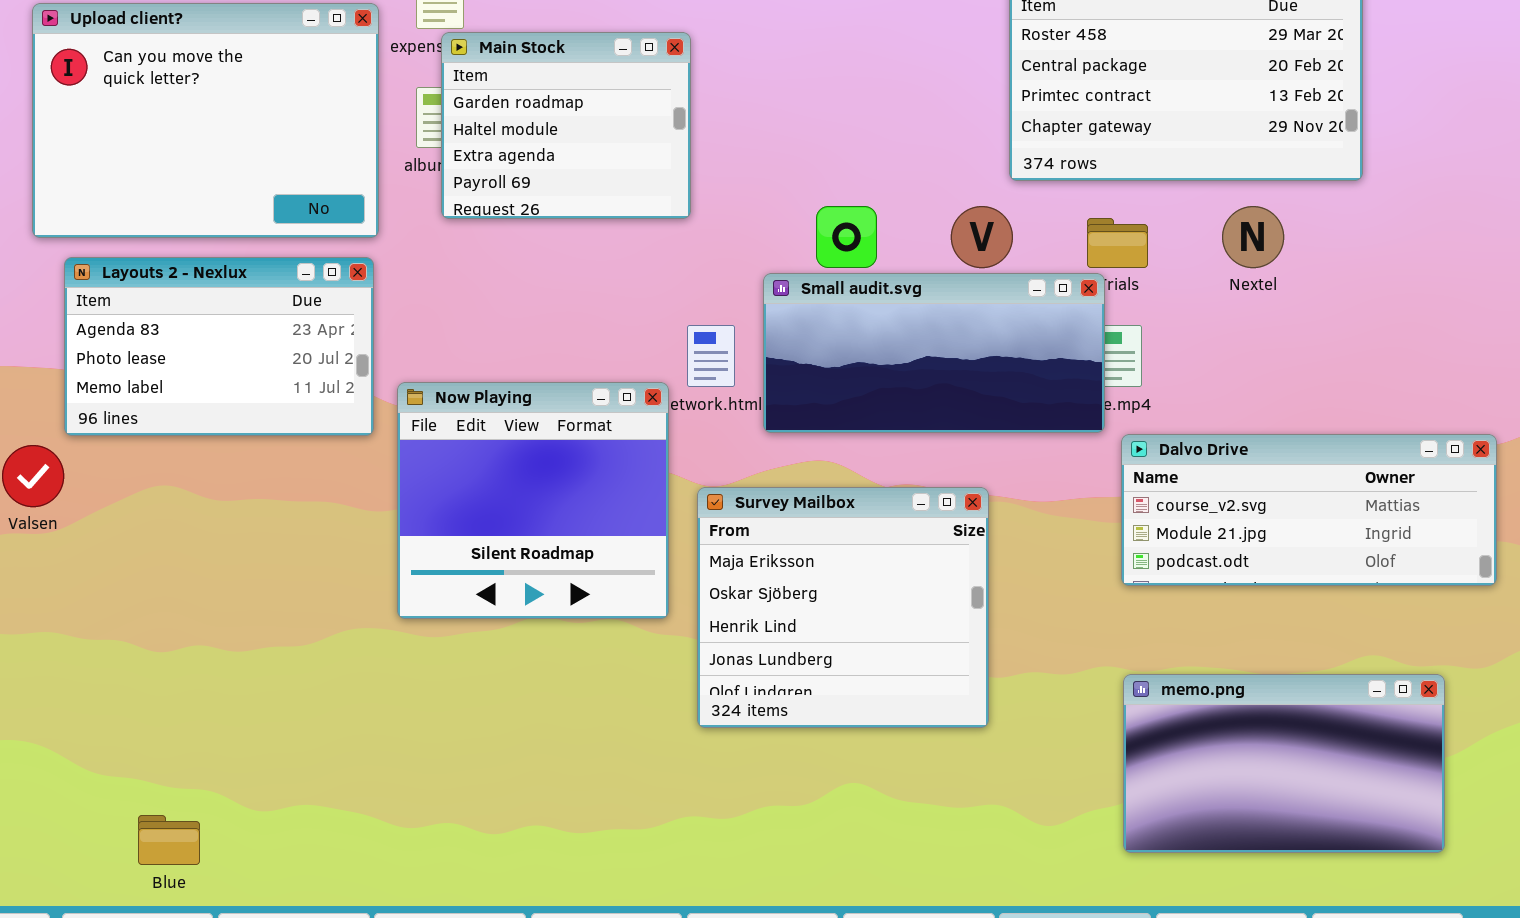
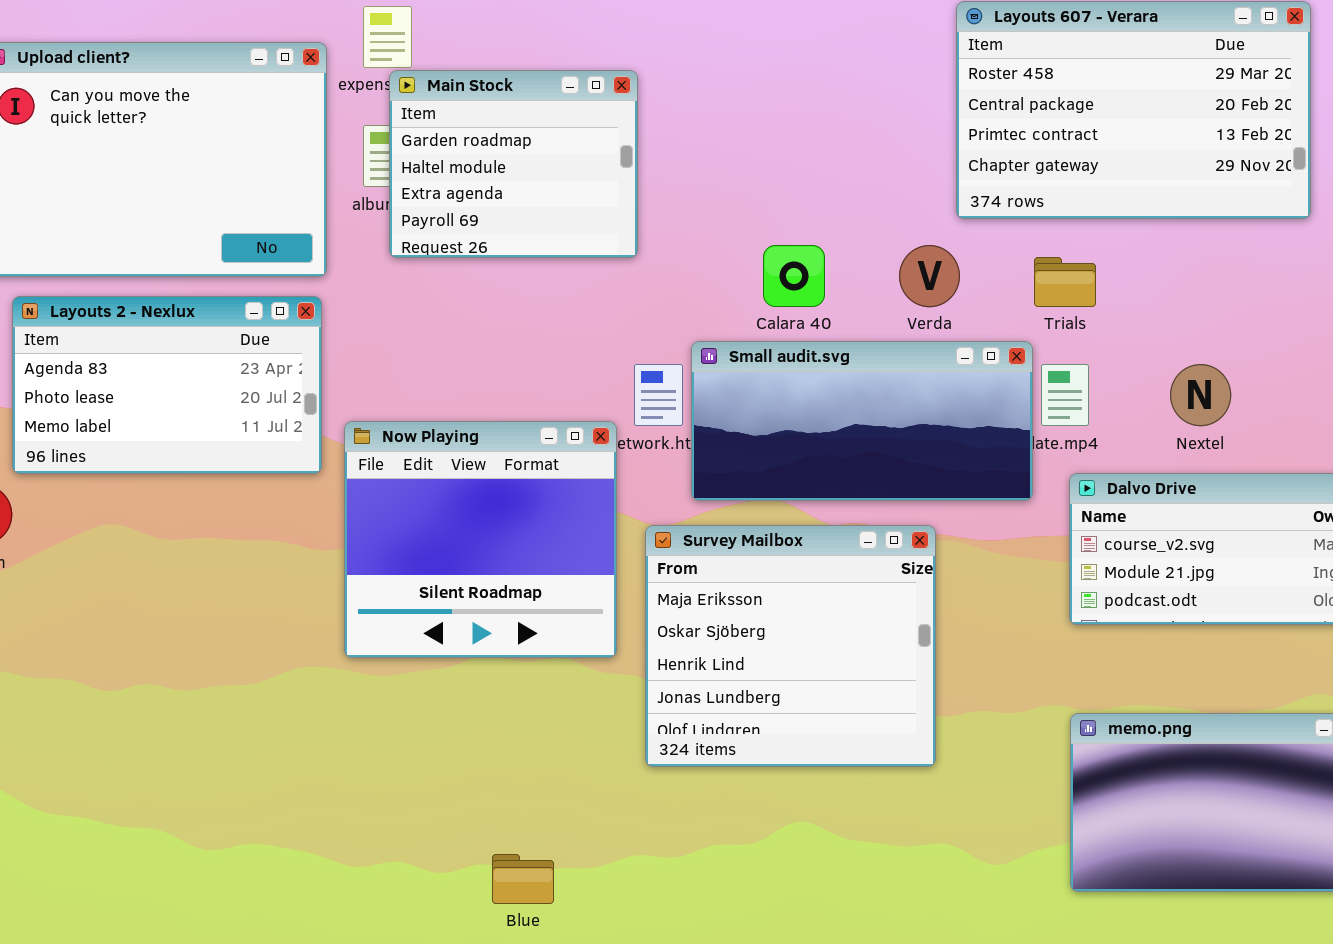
Nextel: [1222,206,1284,268] -> [1170,364,1231,426], moved
Small audit.svg: [763,273,1105,433] -> [691,341,1033,501], moved
Blue: [138,815,200,865] -> [492,854,554,904], moved

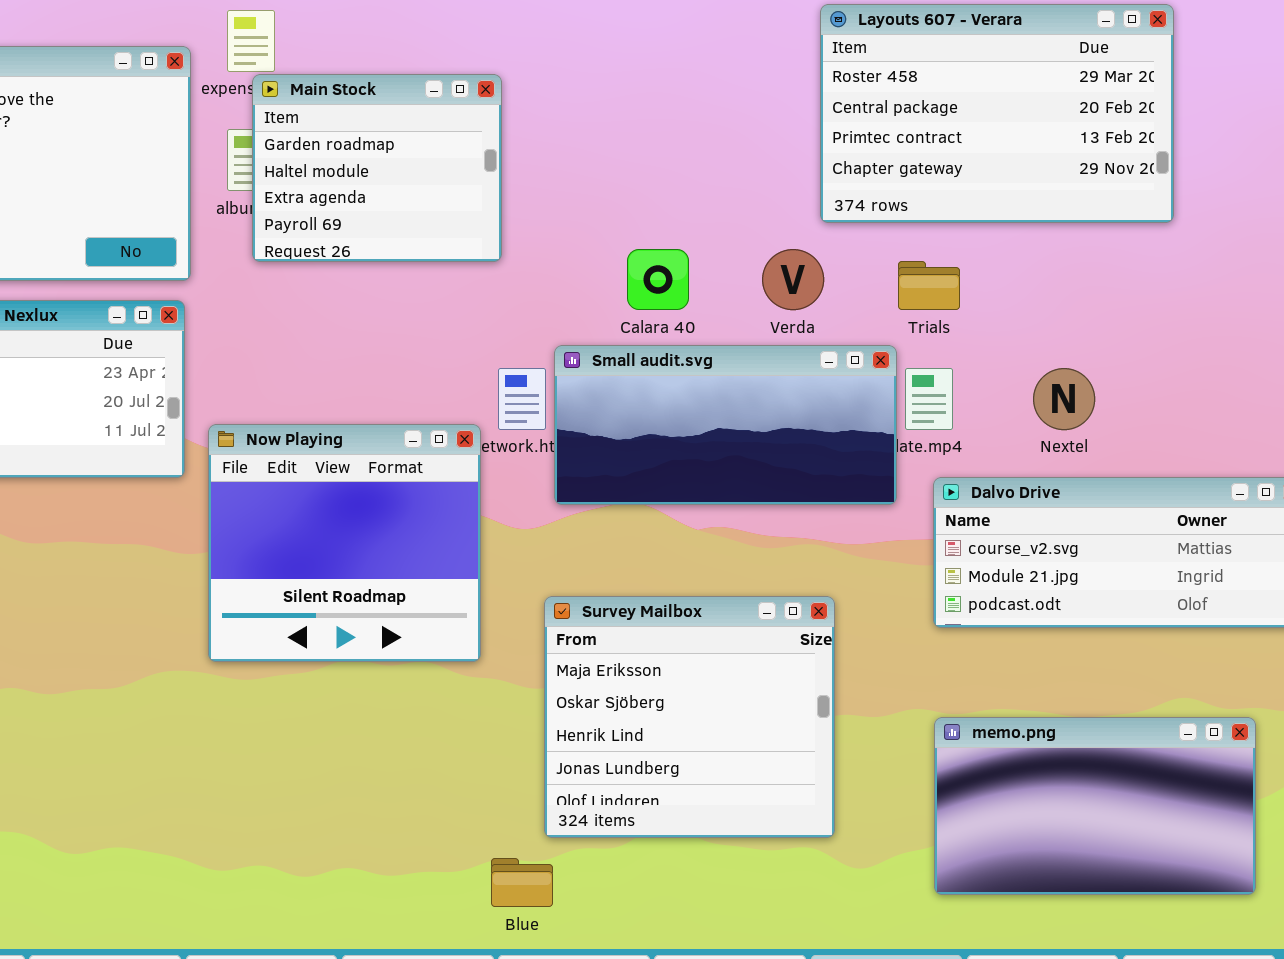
Survey Mailbox: [645,525,936,767] -> [544,596,835,838], moved
Blue: [492,854,554,904] -> [491,858,553,907], moved

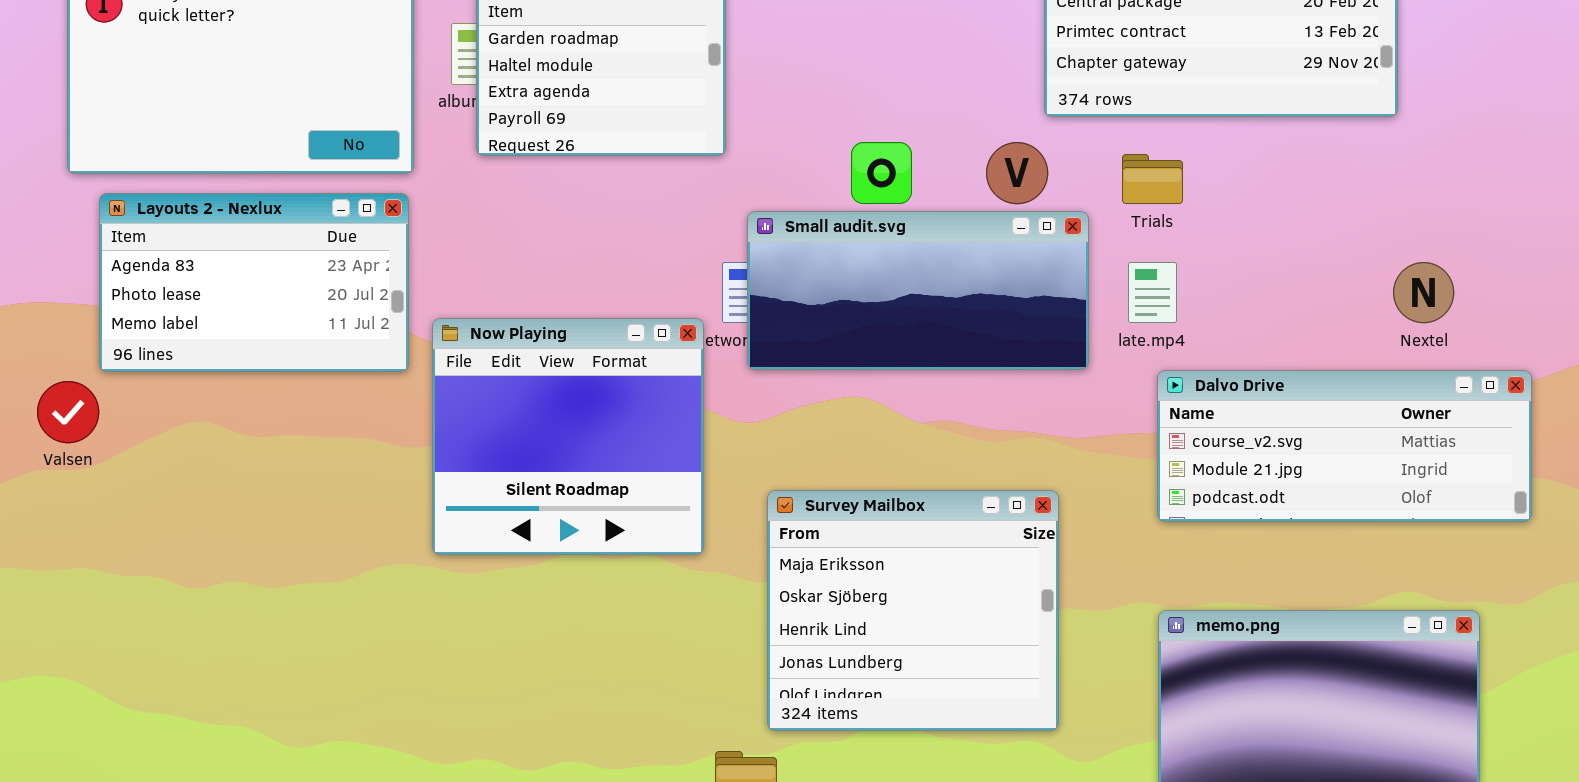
Small audit.svg: [554,345,897,505] -> [747,211,1089,370], moved
Nextel: [1033,368,1095,430] -> [1393,262,1454,323], moved

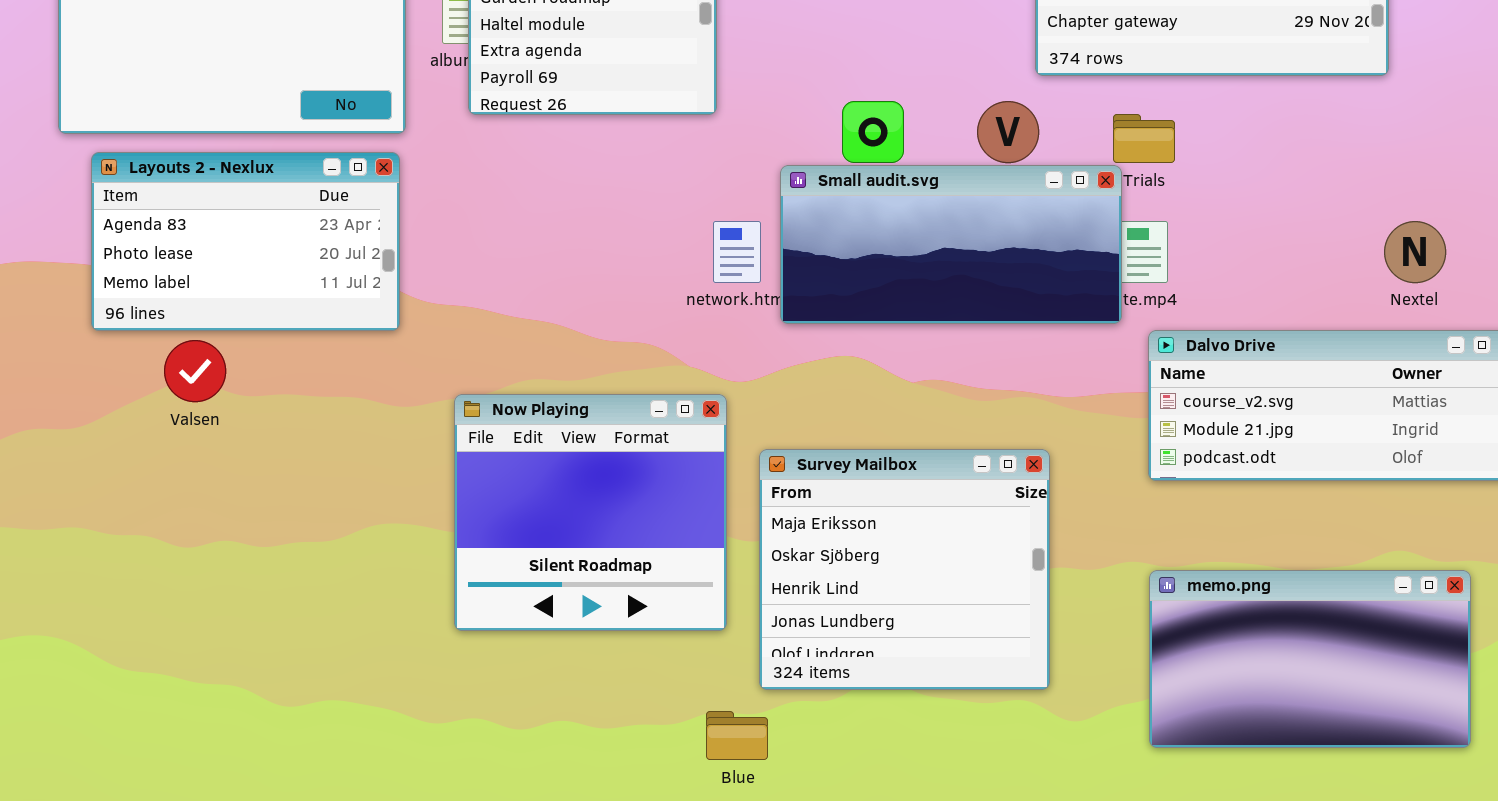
Small audit.svg: [747,211,1089,370] -> [780,165,1122,324], moved
Now Playing: [432,318,704,555] -> [454,394,727,631], moved
Valsen: [37,381,99,443] -> [164,340,226,402], moved

